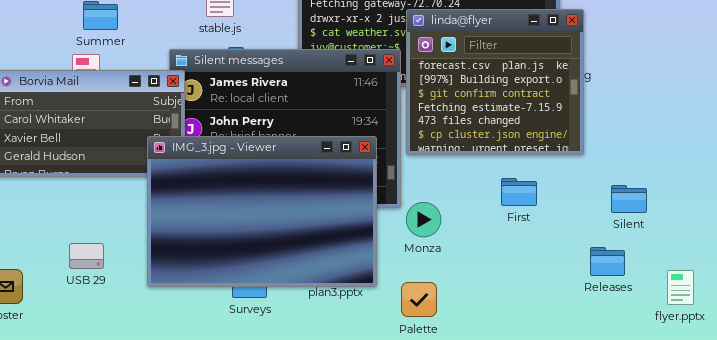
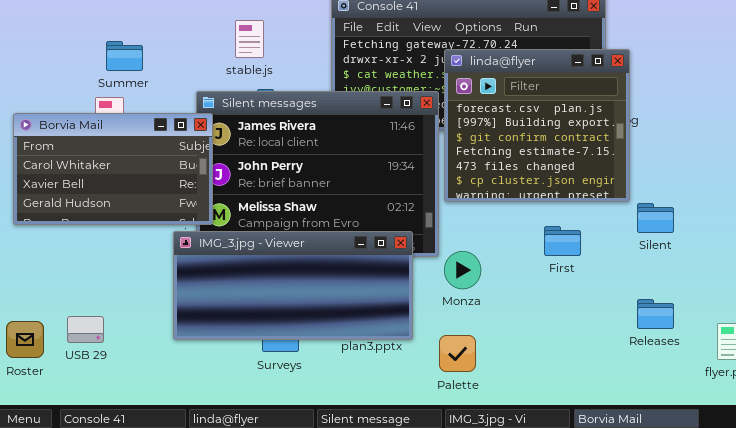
IMG_3.jpg - Viewer: [147,136,377,287] -> [173,231,413,340], resized
Silent: [611,185,647,213] -> [637,203,674,233], moved
USB 29: [69,243,104,269] -> [67,316,104,343], moved

